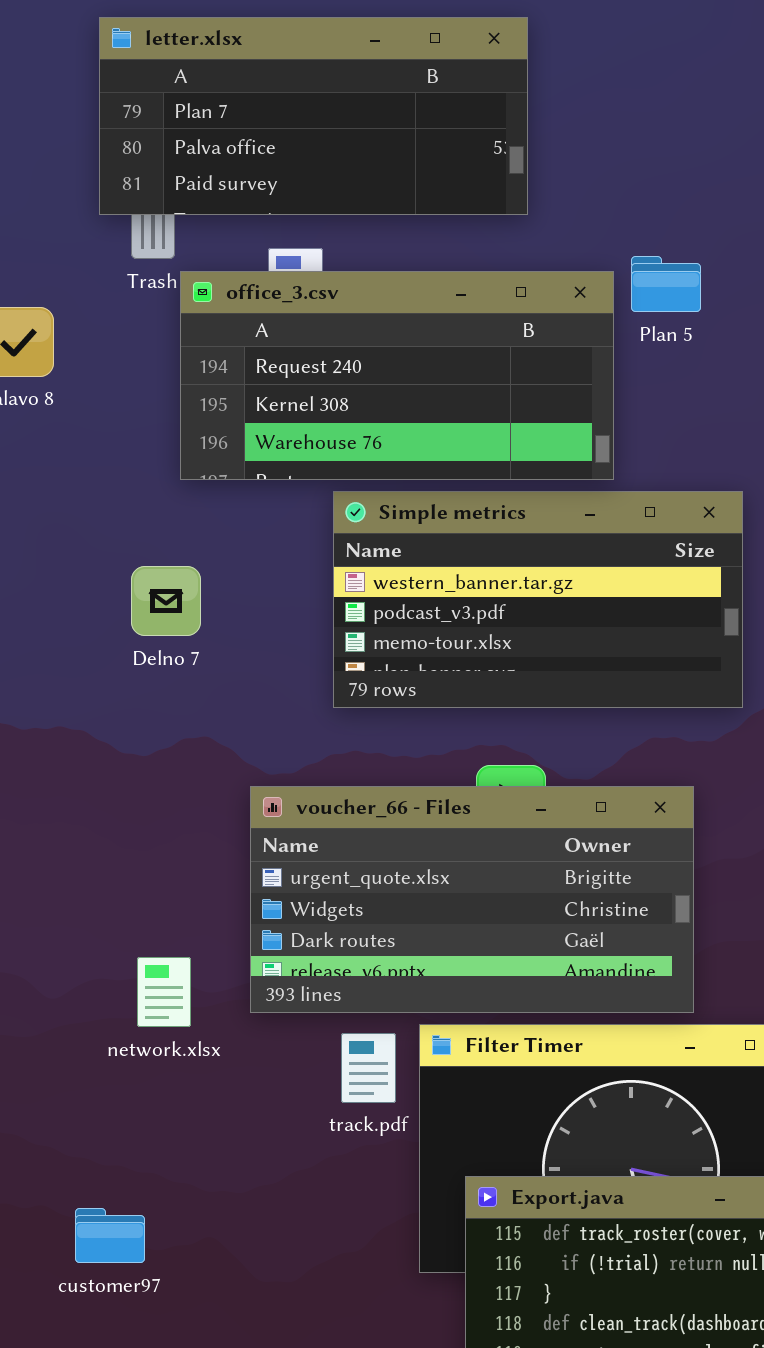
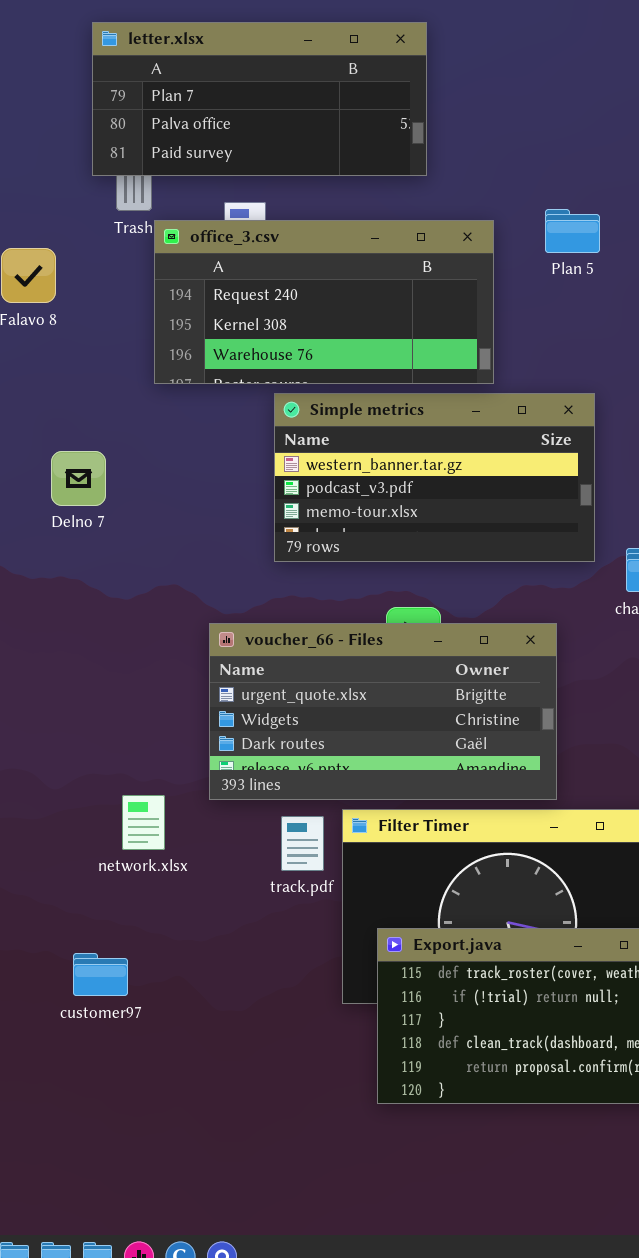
Plan 5: [631,256,701,312] -> [545,209,600,253], moved
Delno 7: [131,566,201,636] -> [51,451,106,506], moved
network.xlsx: [137,957,191,1027] -> [122,795,165,850], moved

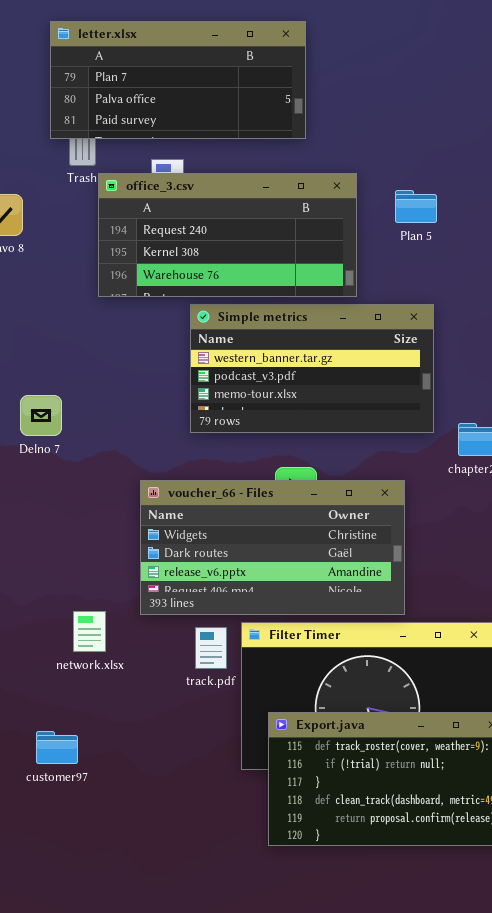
Plan 5: [545,209,600,253] -> [395,190,437,223], moved
Delno 7: [51,451,106,506] -> [20,395,62,436], moved
voucher_66 - Files: [209,623,557,800] -> [140,480,405,615], scrolled down 1 row

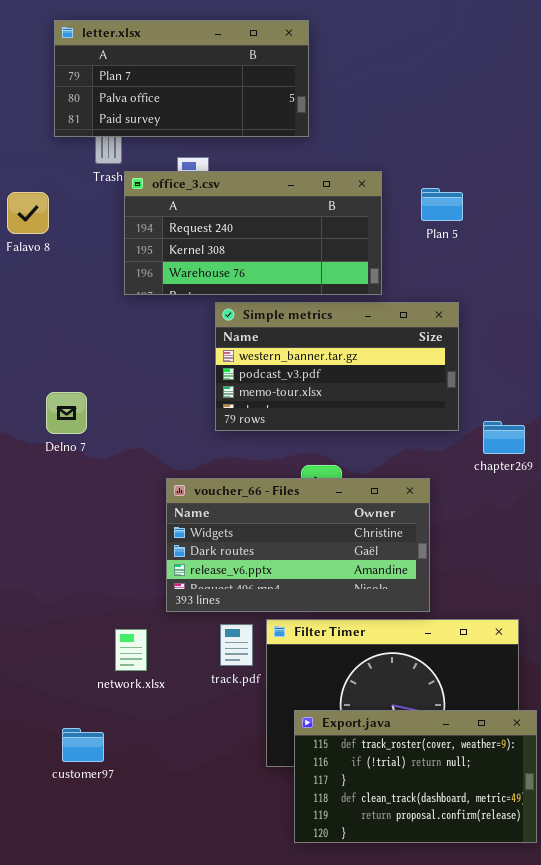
letter.xlsx: [50,21,306,139] -> [54,20,309,137], moved
network.xlsx: [73,611,106,652] -> [115,629,147,671], moved

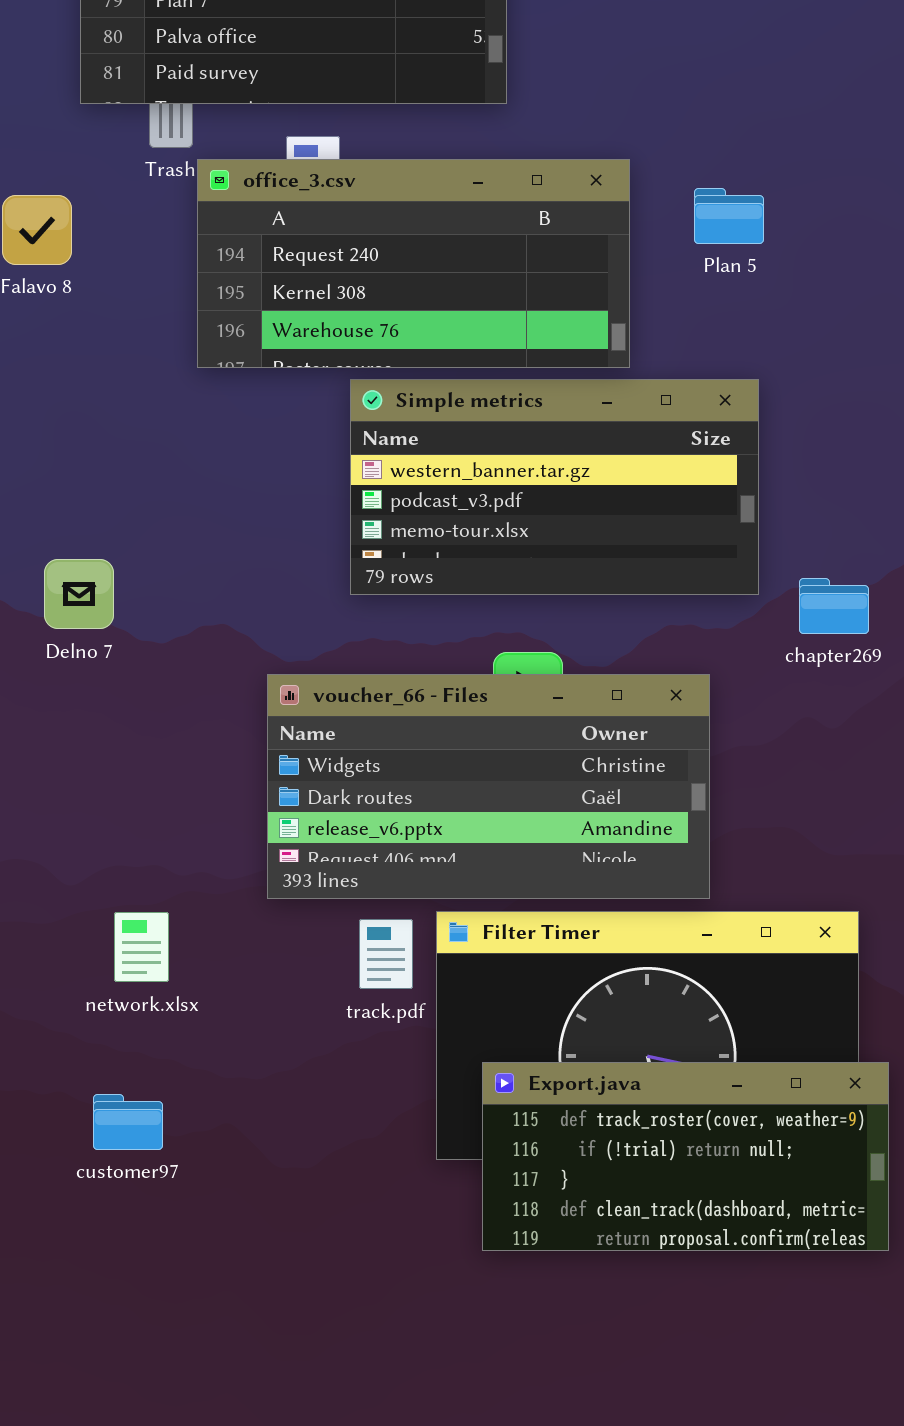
Delno 7: [46,392,87,434] -> [44,559,114,629], moved
network.xlsx: [115,629,147,671] -> [114,912,169,982], moved
Export.java: [294,710,537,843] -> [482,1062,889,1251], resized

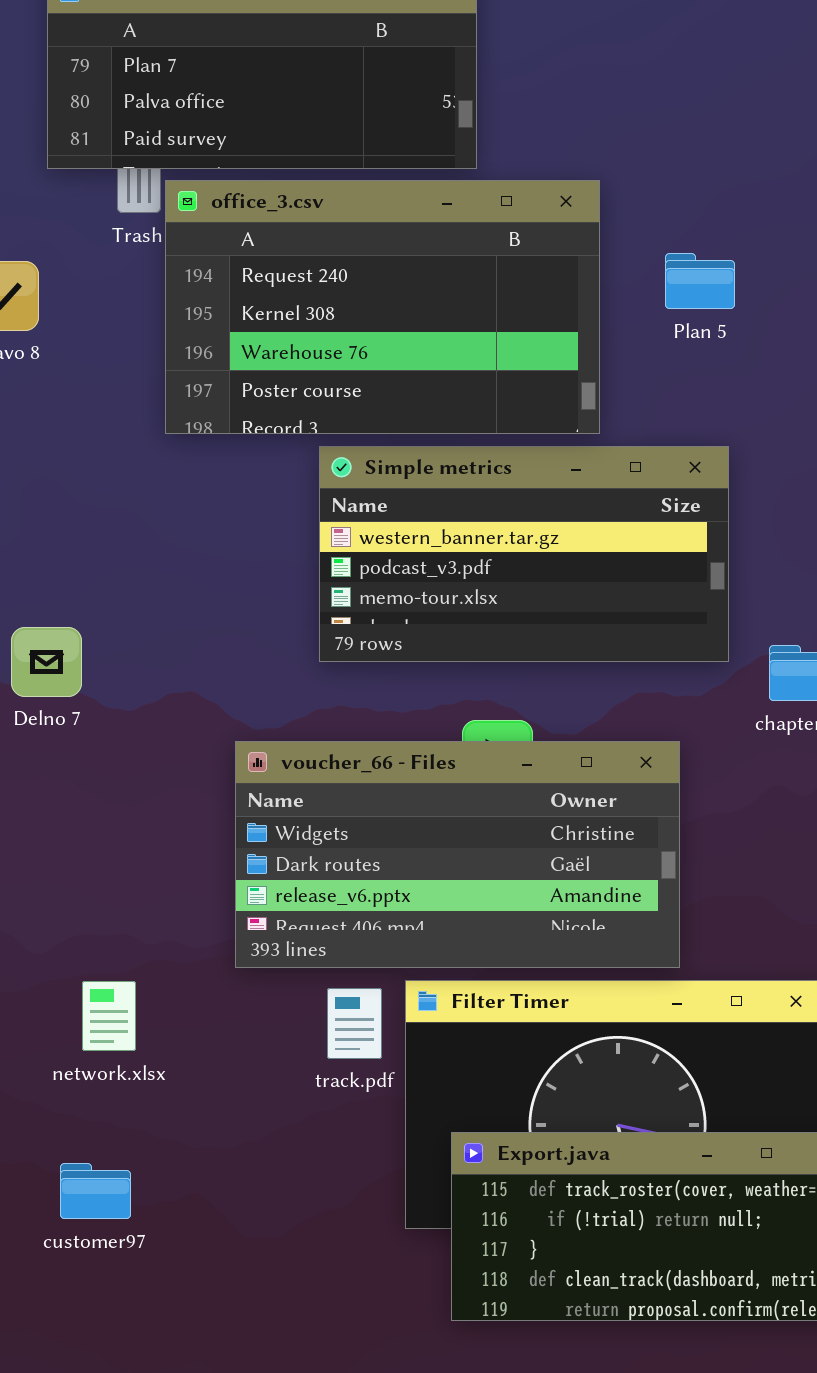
office_3.csv: [197,159,630,368] -> [165,180,600,434], resized

